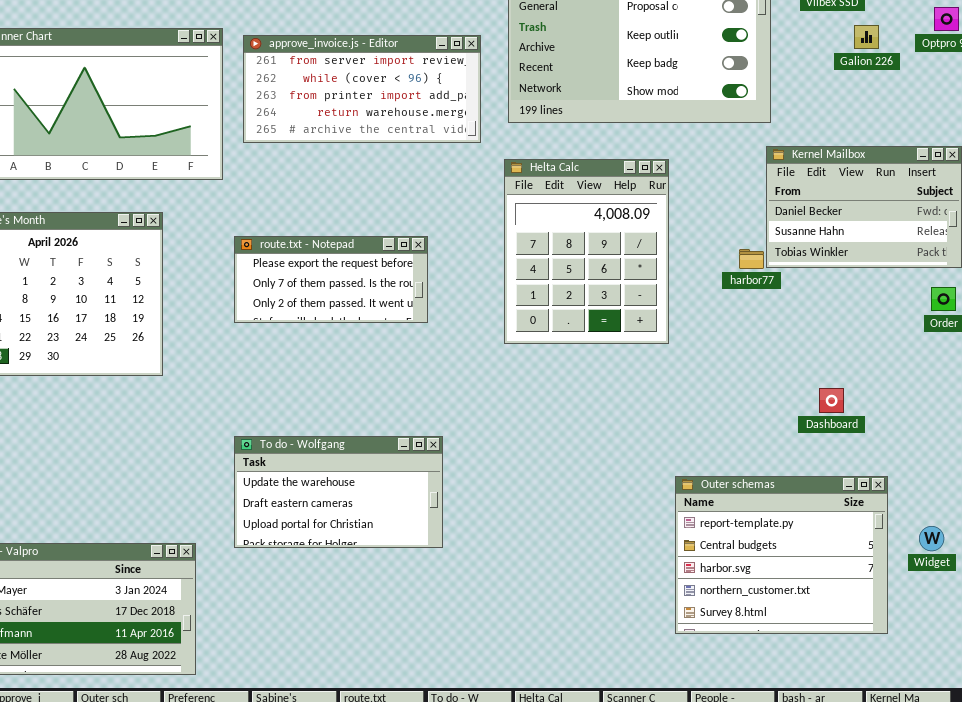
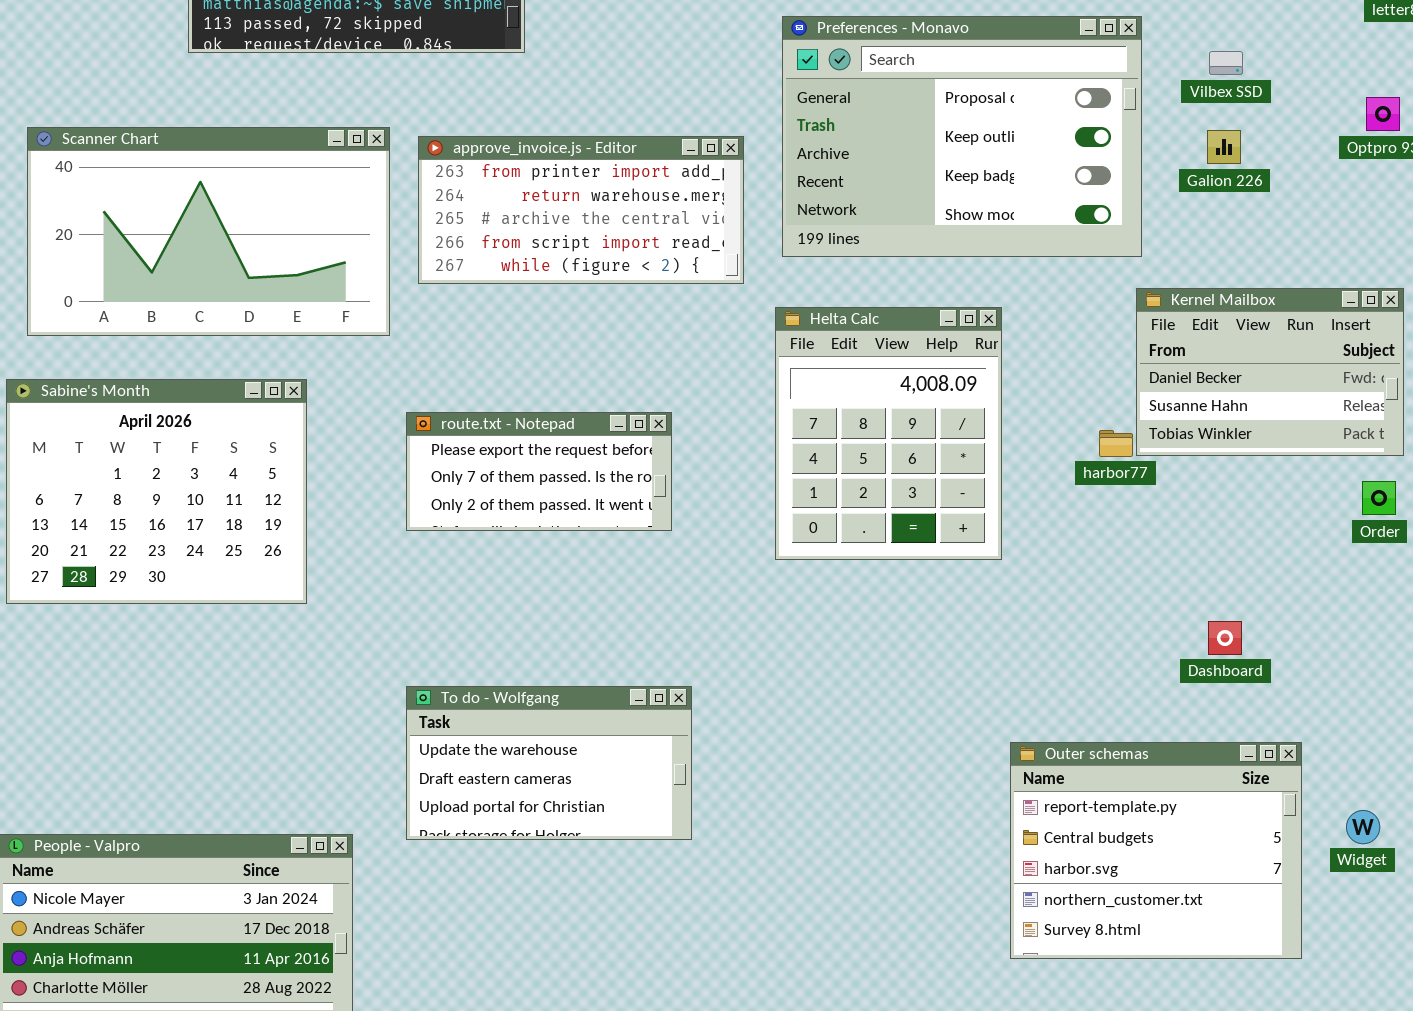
Galion 226: [854,25,879,49] -> [1207,130,1241,164], moved
approve_invoice.js - Editor: [243,35,481,143] -> [418,136,744,284], scrolled down 2 rows

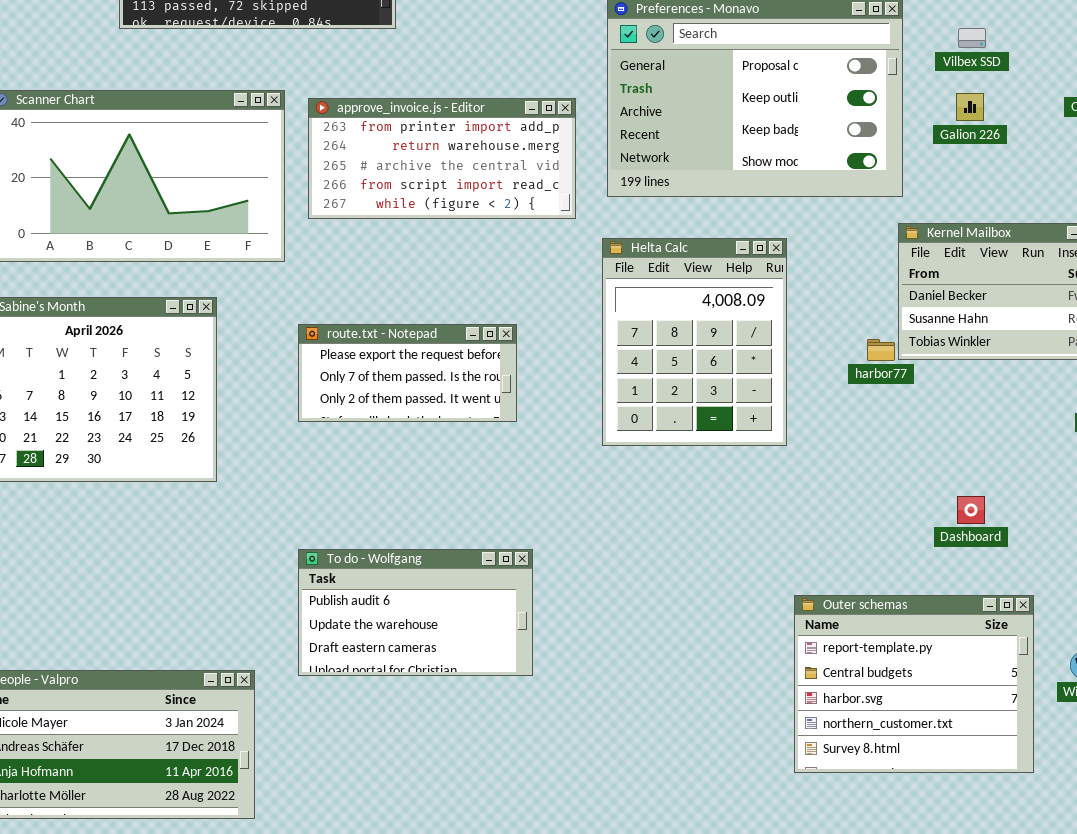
To do - Wolfgang: [406,686,692,840] -> [298,549,533,676], scrolled up 1 row

